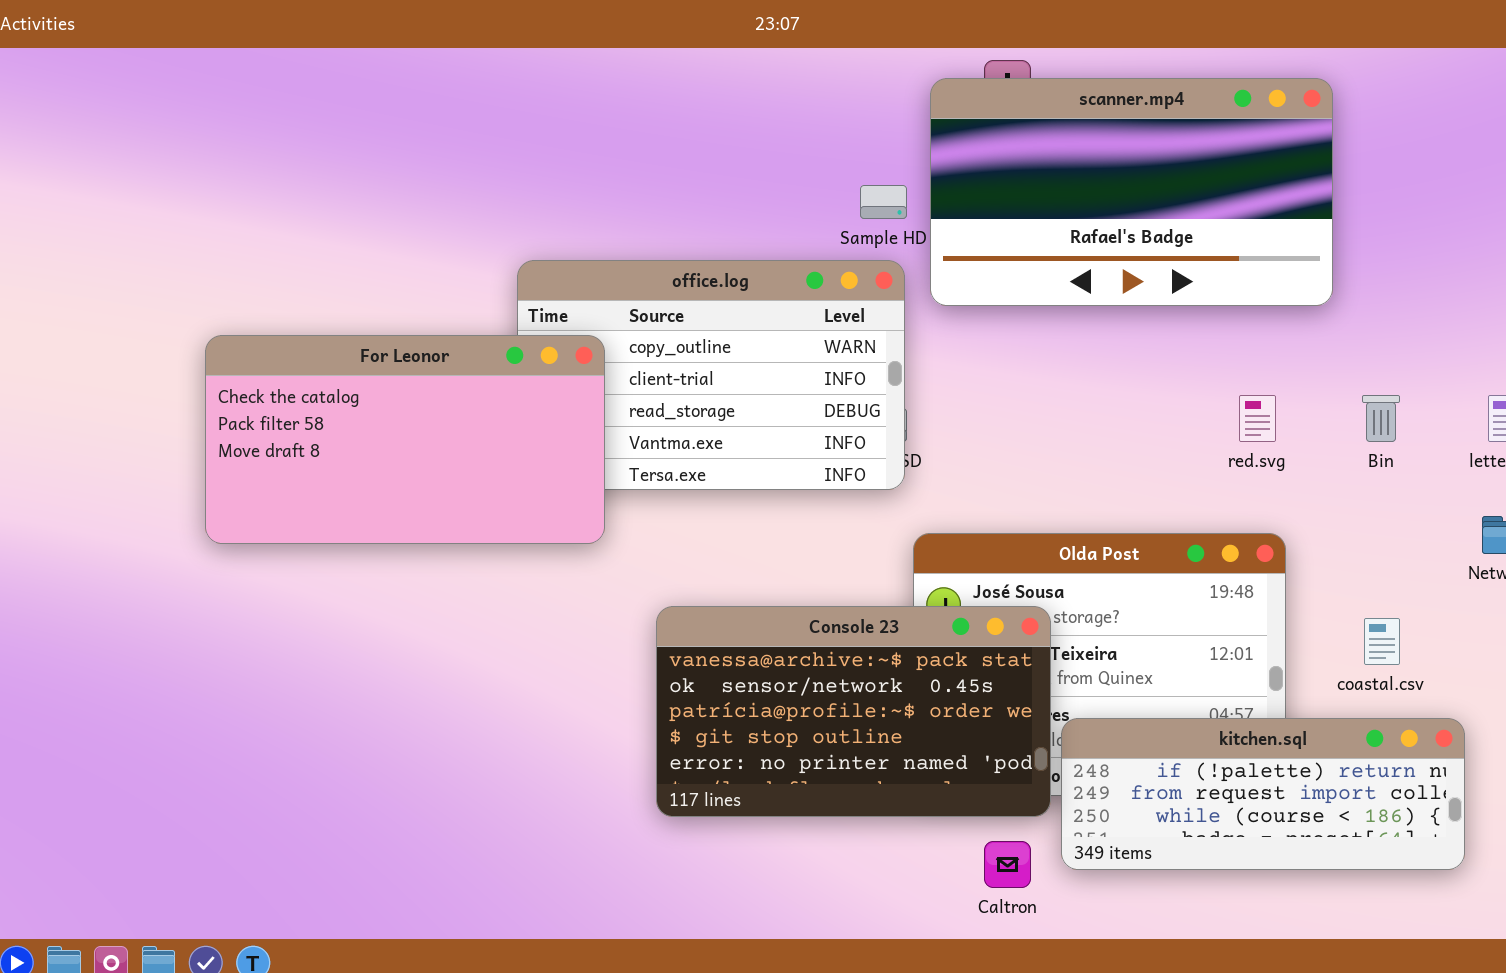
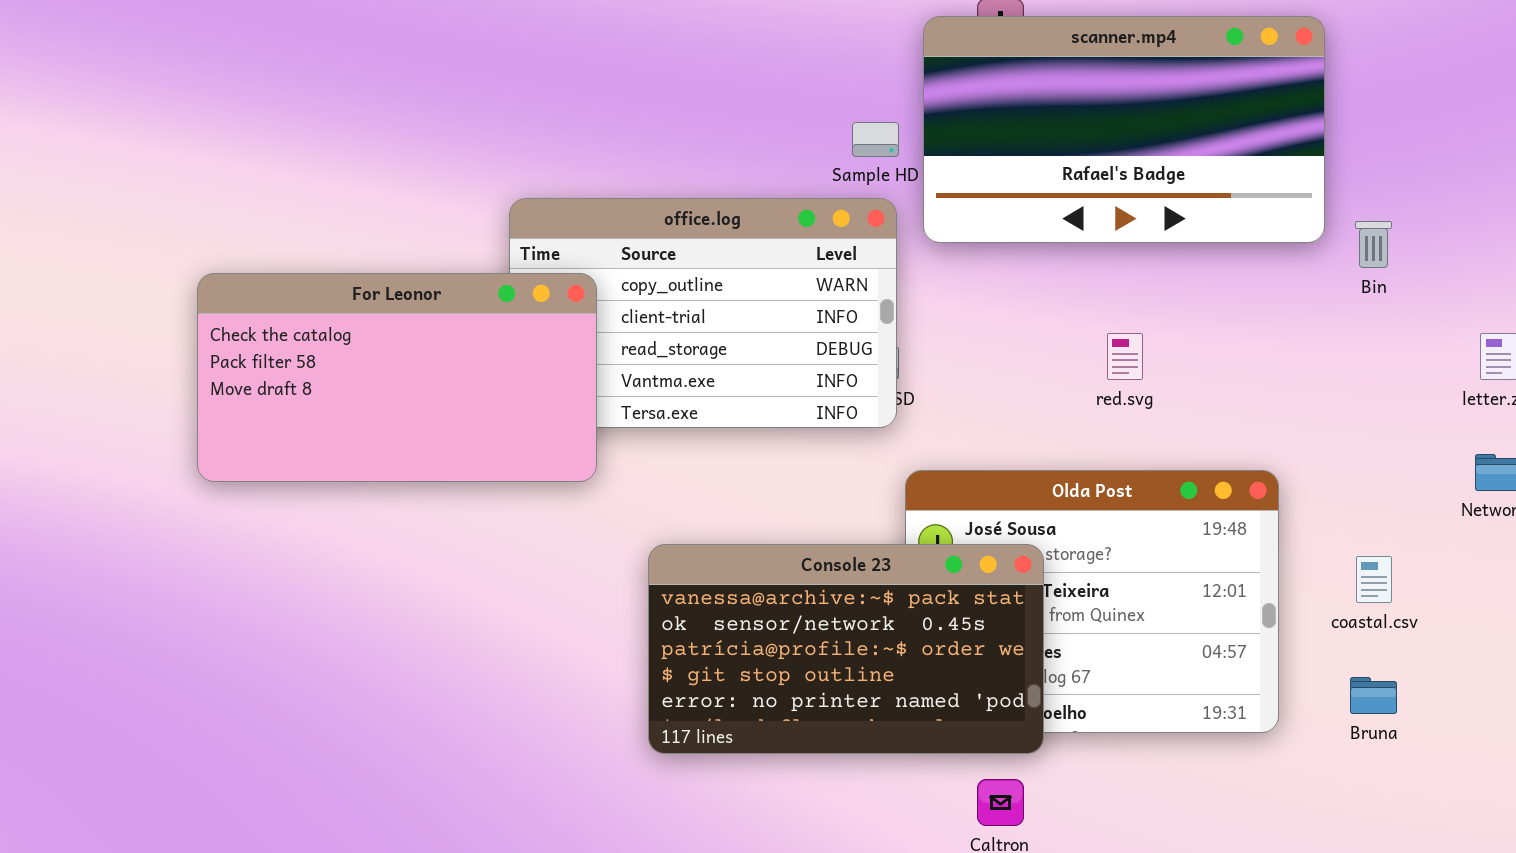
red.svg: [1239,395,1276,442] -> [1107,333,1143,380], moved
Bin: [1362,395,1400,442] -> [1355,221,1392,268], moved
kitchen.sql: [1061,718,1465,870] -> none, closed

